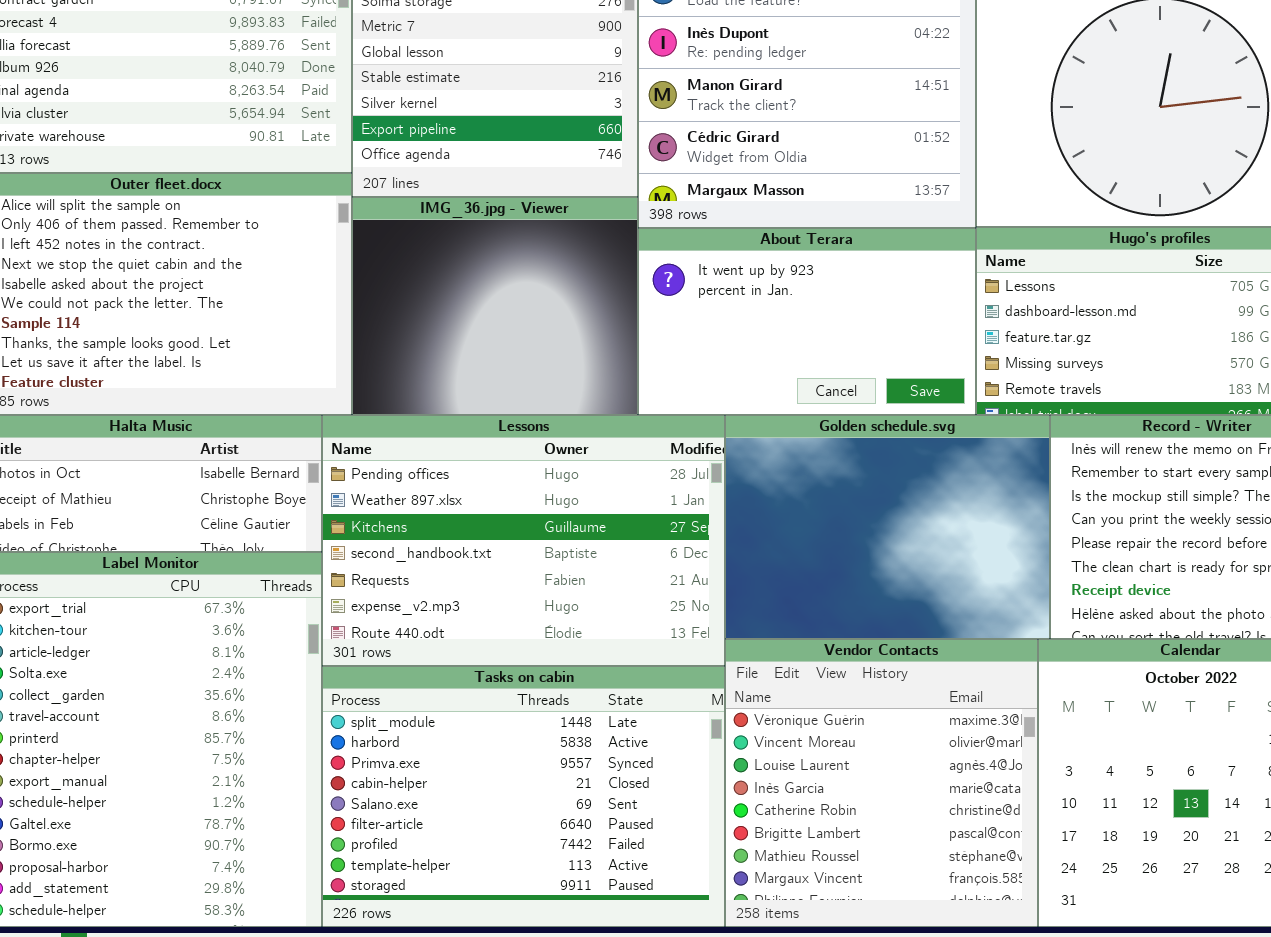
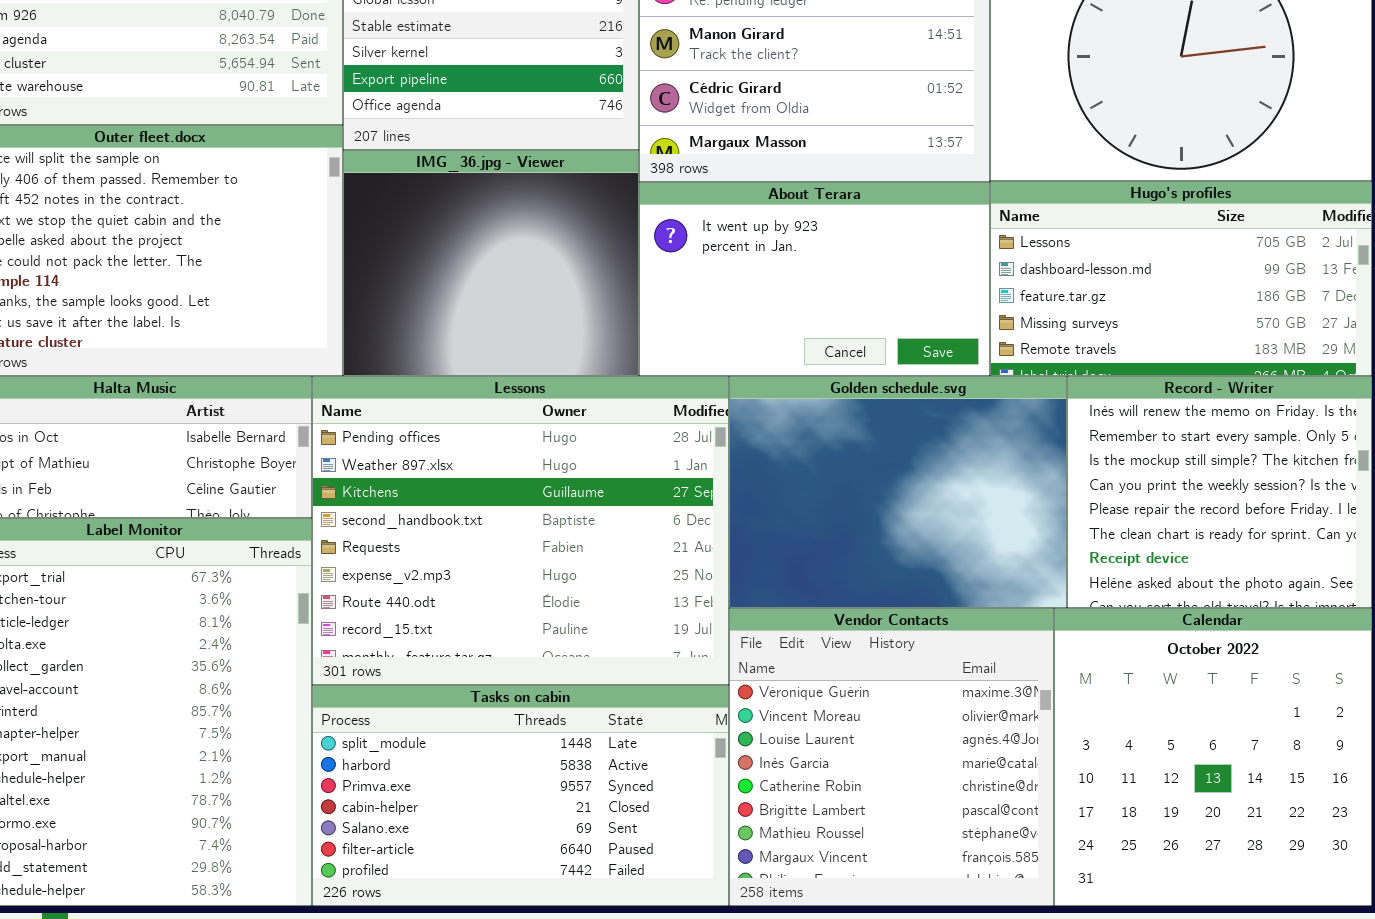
Lessons: [322,415,725,666] -> [312,376,729,685], resized
Tasks on cabin: [322,666,725,927] -> [312,685,729,906], resized

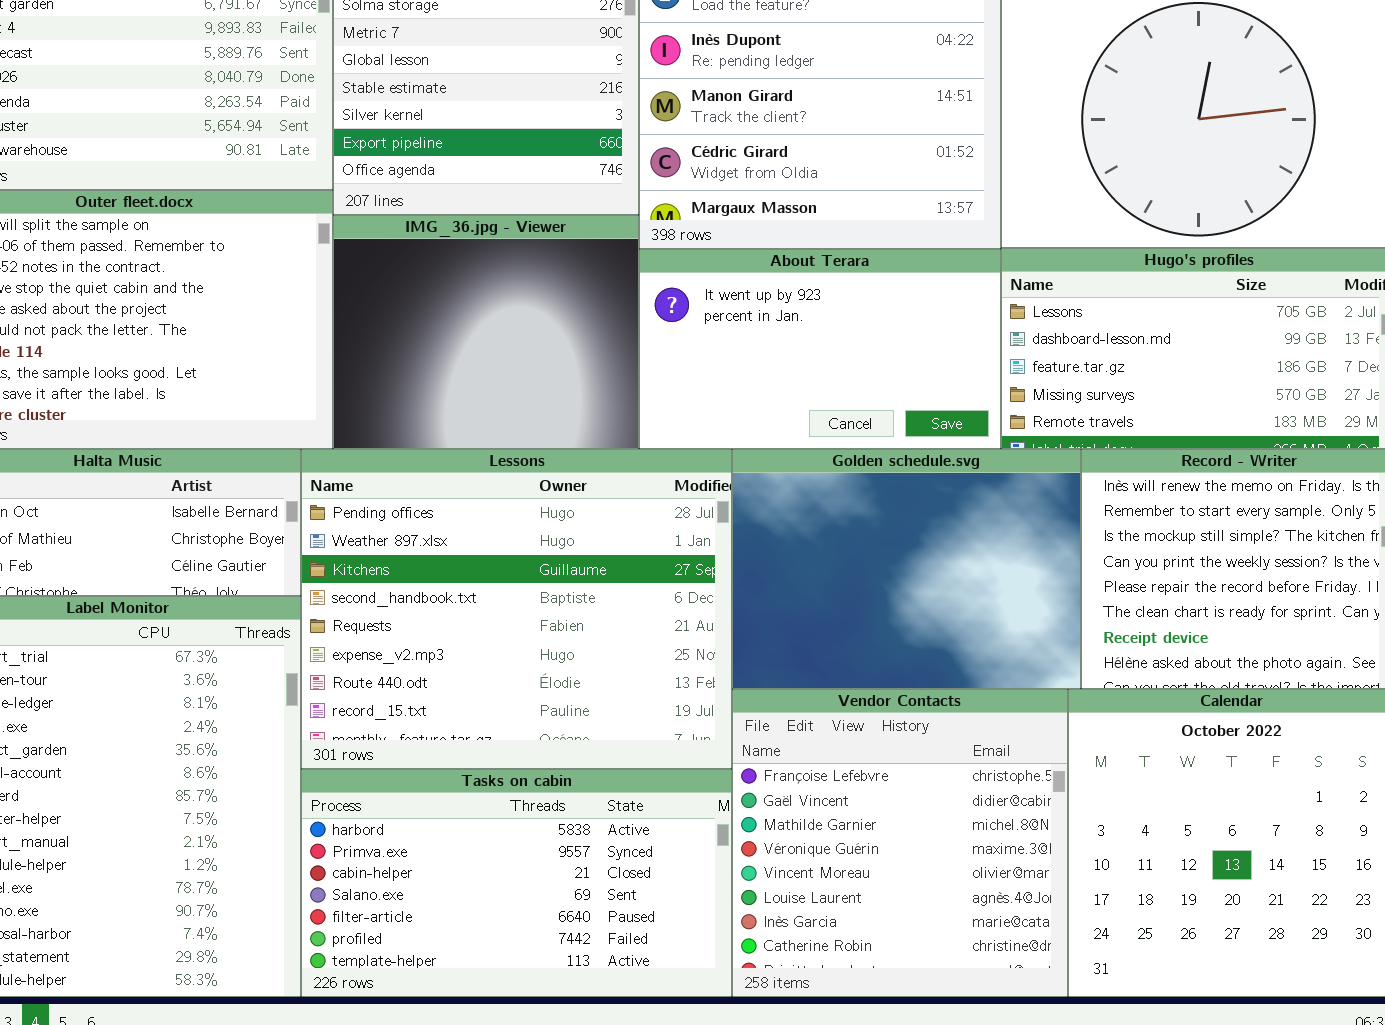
Vendor Contacts: [729,608,1054,906] -> [732,689,1068,997], scrolled up 3 rows
Tasks on cabin: [312,685,729,906] -> [301,769,732,997], scrolled down 1 row

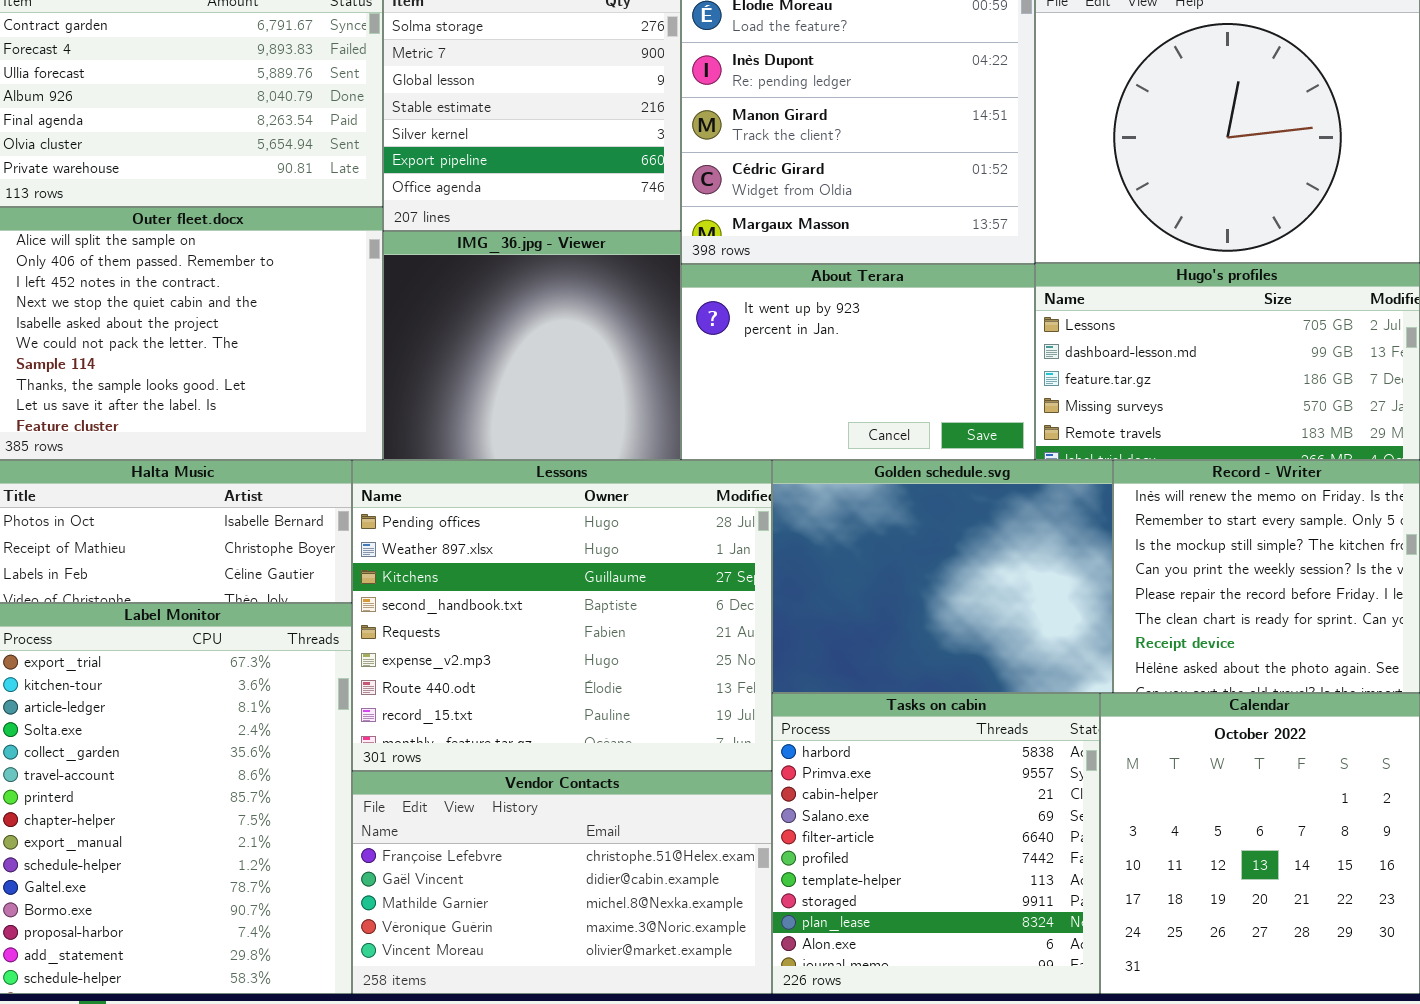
Vendor Contacts: [732,689,1068,997] -> [352,771,772,994], moved, resized
Tasks on cabin: [301,769,732,997] -> [772,693,1100,994], moved, resized

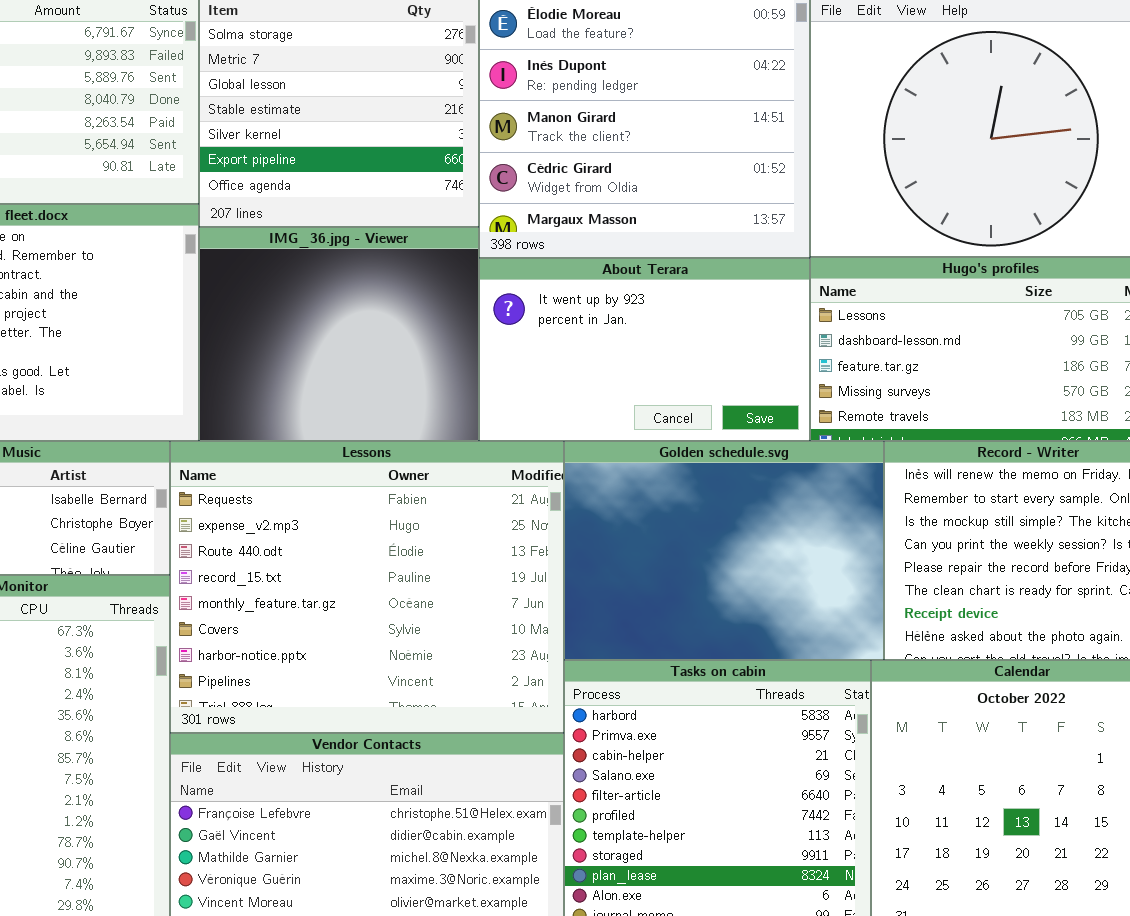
Lessons: [352,460,772,771] -> [170,441,564,733], scrolled down 4 rows

